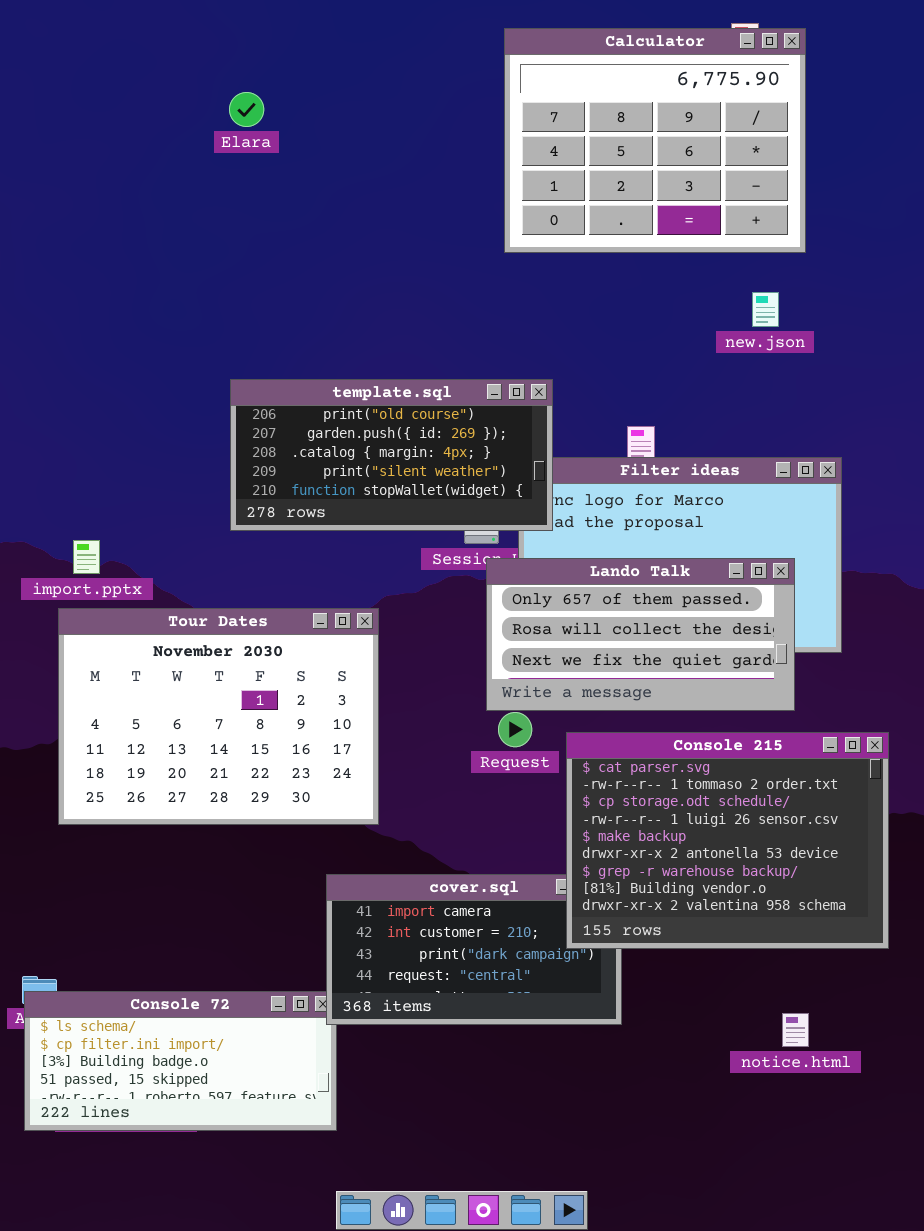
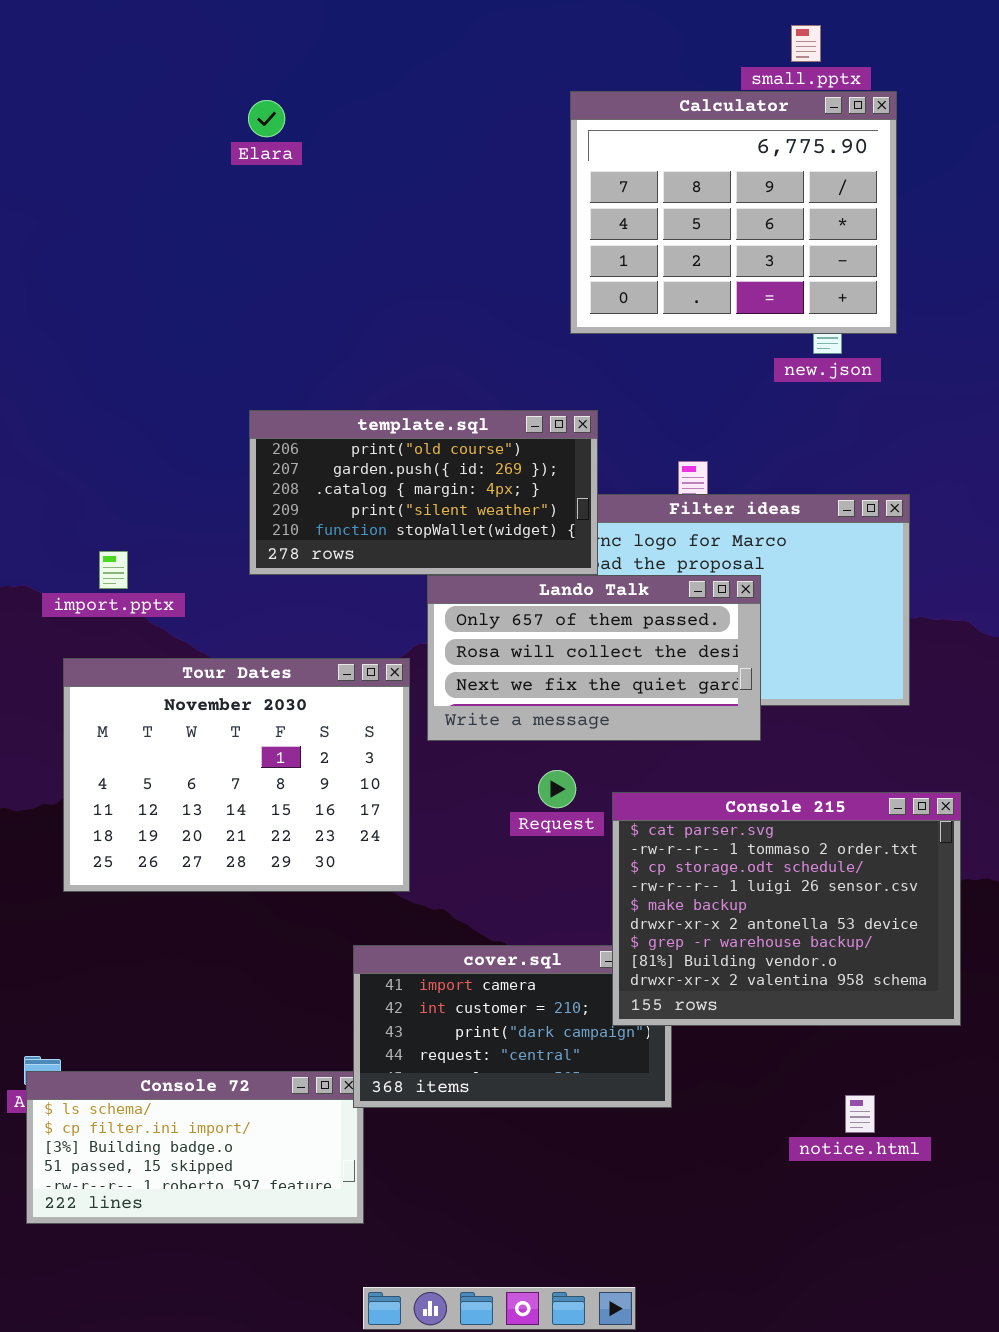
Calculator: [504,28,806,253] -> [570,91,897,334], moved
import.pptx: [73,540,100,574] -> [99,551,128,589], moved
Lando Talk: [486,558,795,711] -> [427,575,761,741], moved

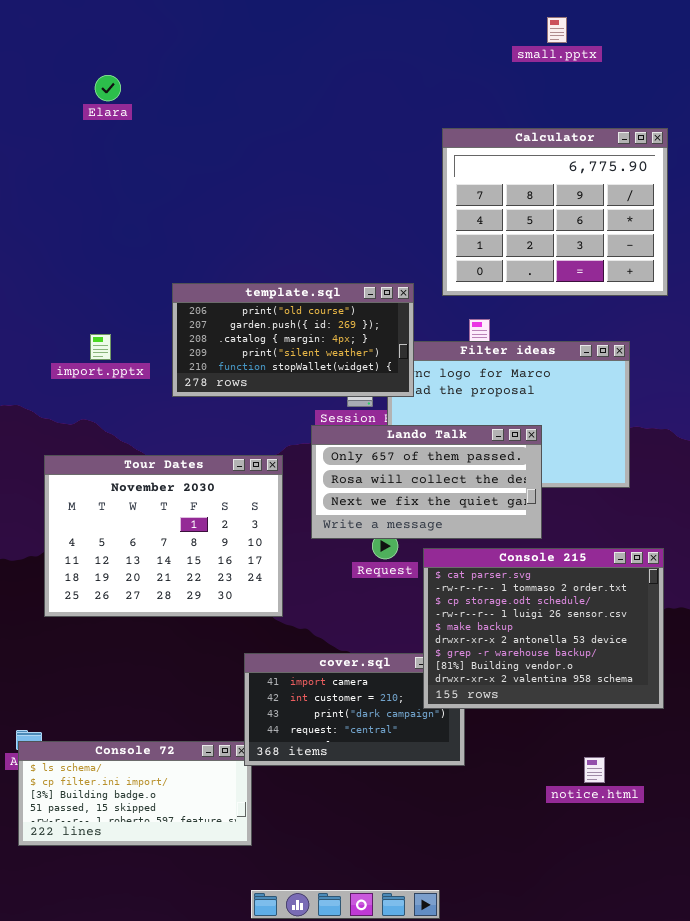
Calculator: [570,91,897,334] -> [442,128,668,296], moved
Elara: [248,100,285,137] -> [95,75,121,101], moved
import.pptx: [99,551,128,589] -> [90,334,111,360], moved
Lando Talk: [427,575,761,741] -> [311,425,542,539], moved

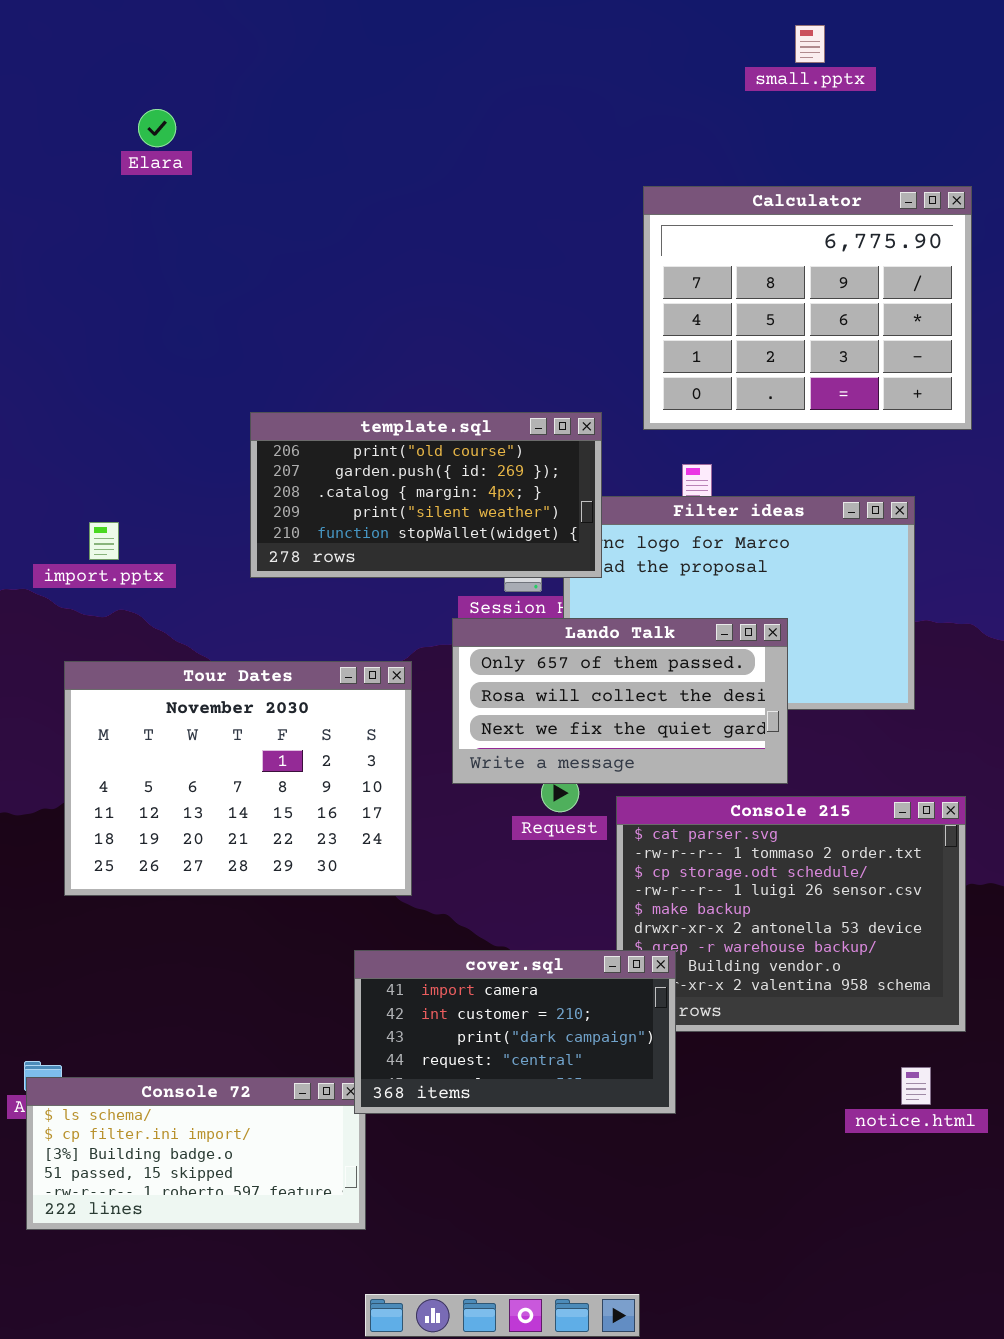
import.pptx: [90,334,111,360] -> [89,522,119,560], moved
cover.sql: [244,653,465,766] -> [354,950,676,1114], raised
notice.html: [584,757,605,783] -> [901,1067,931,1105], moved

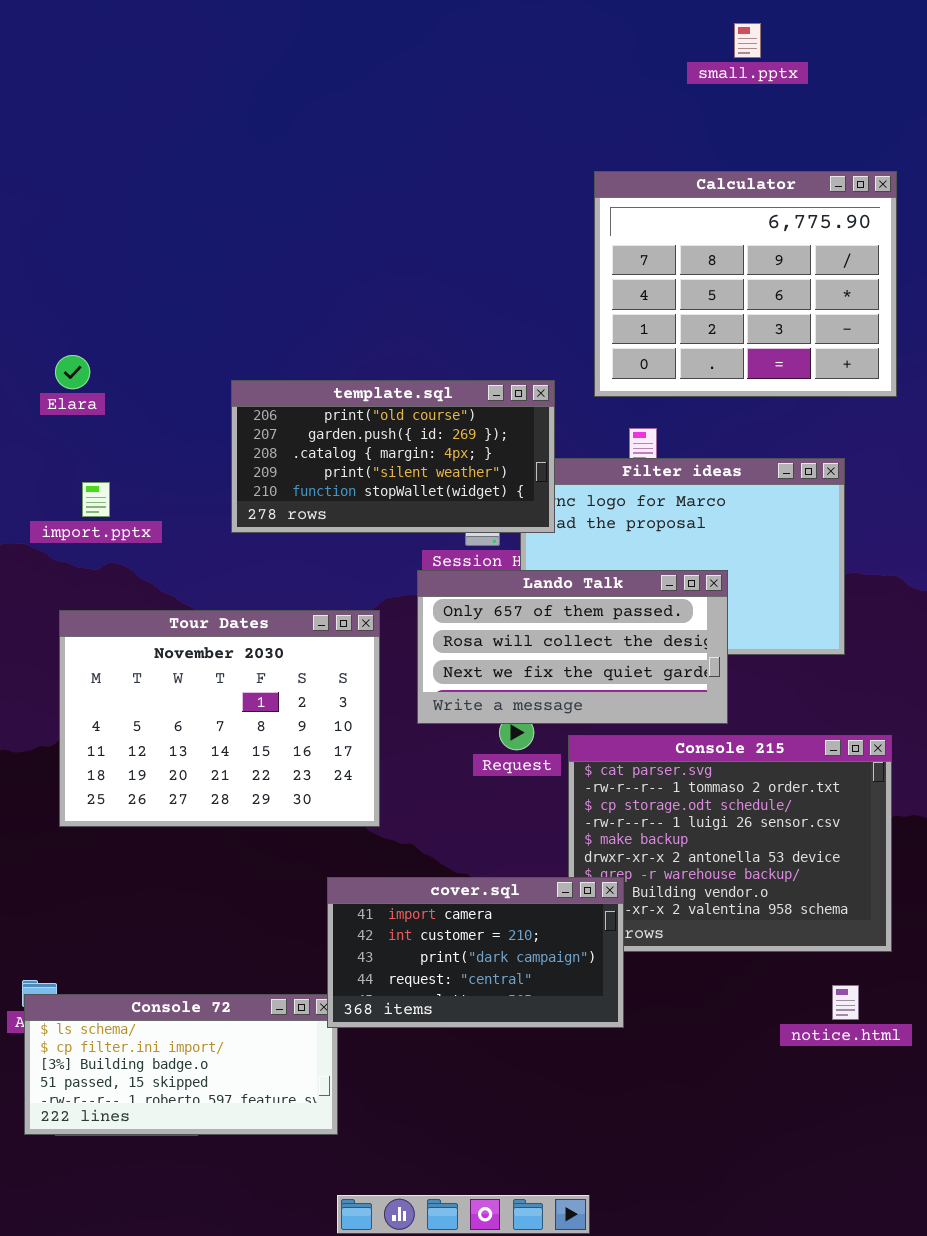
Elara: [138,109,176,147] -> [55,355,90,389], moved

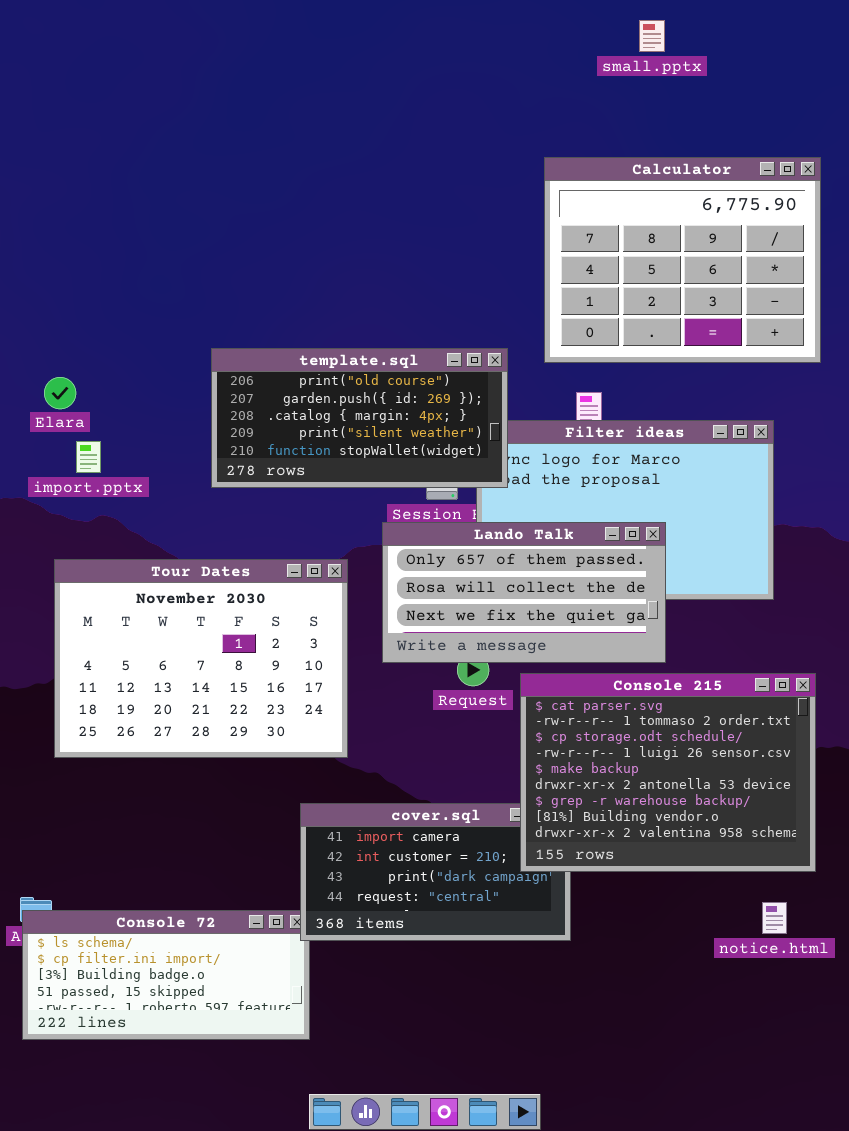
small.pptx: [734,23,761,58] -> [639,20,665,52], moved
Elara: [55,355,90,389] -> [44,377,76,409], moved
Console 215: [568,735,892,952] -> [520,673,816,872], raised

